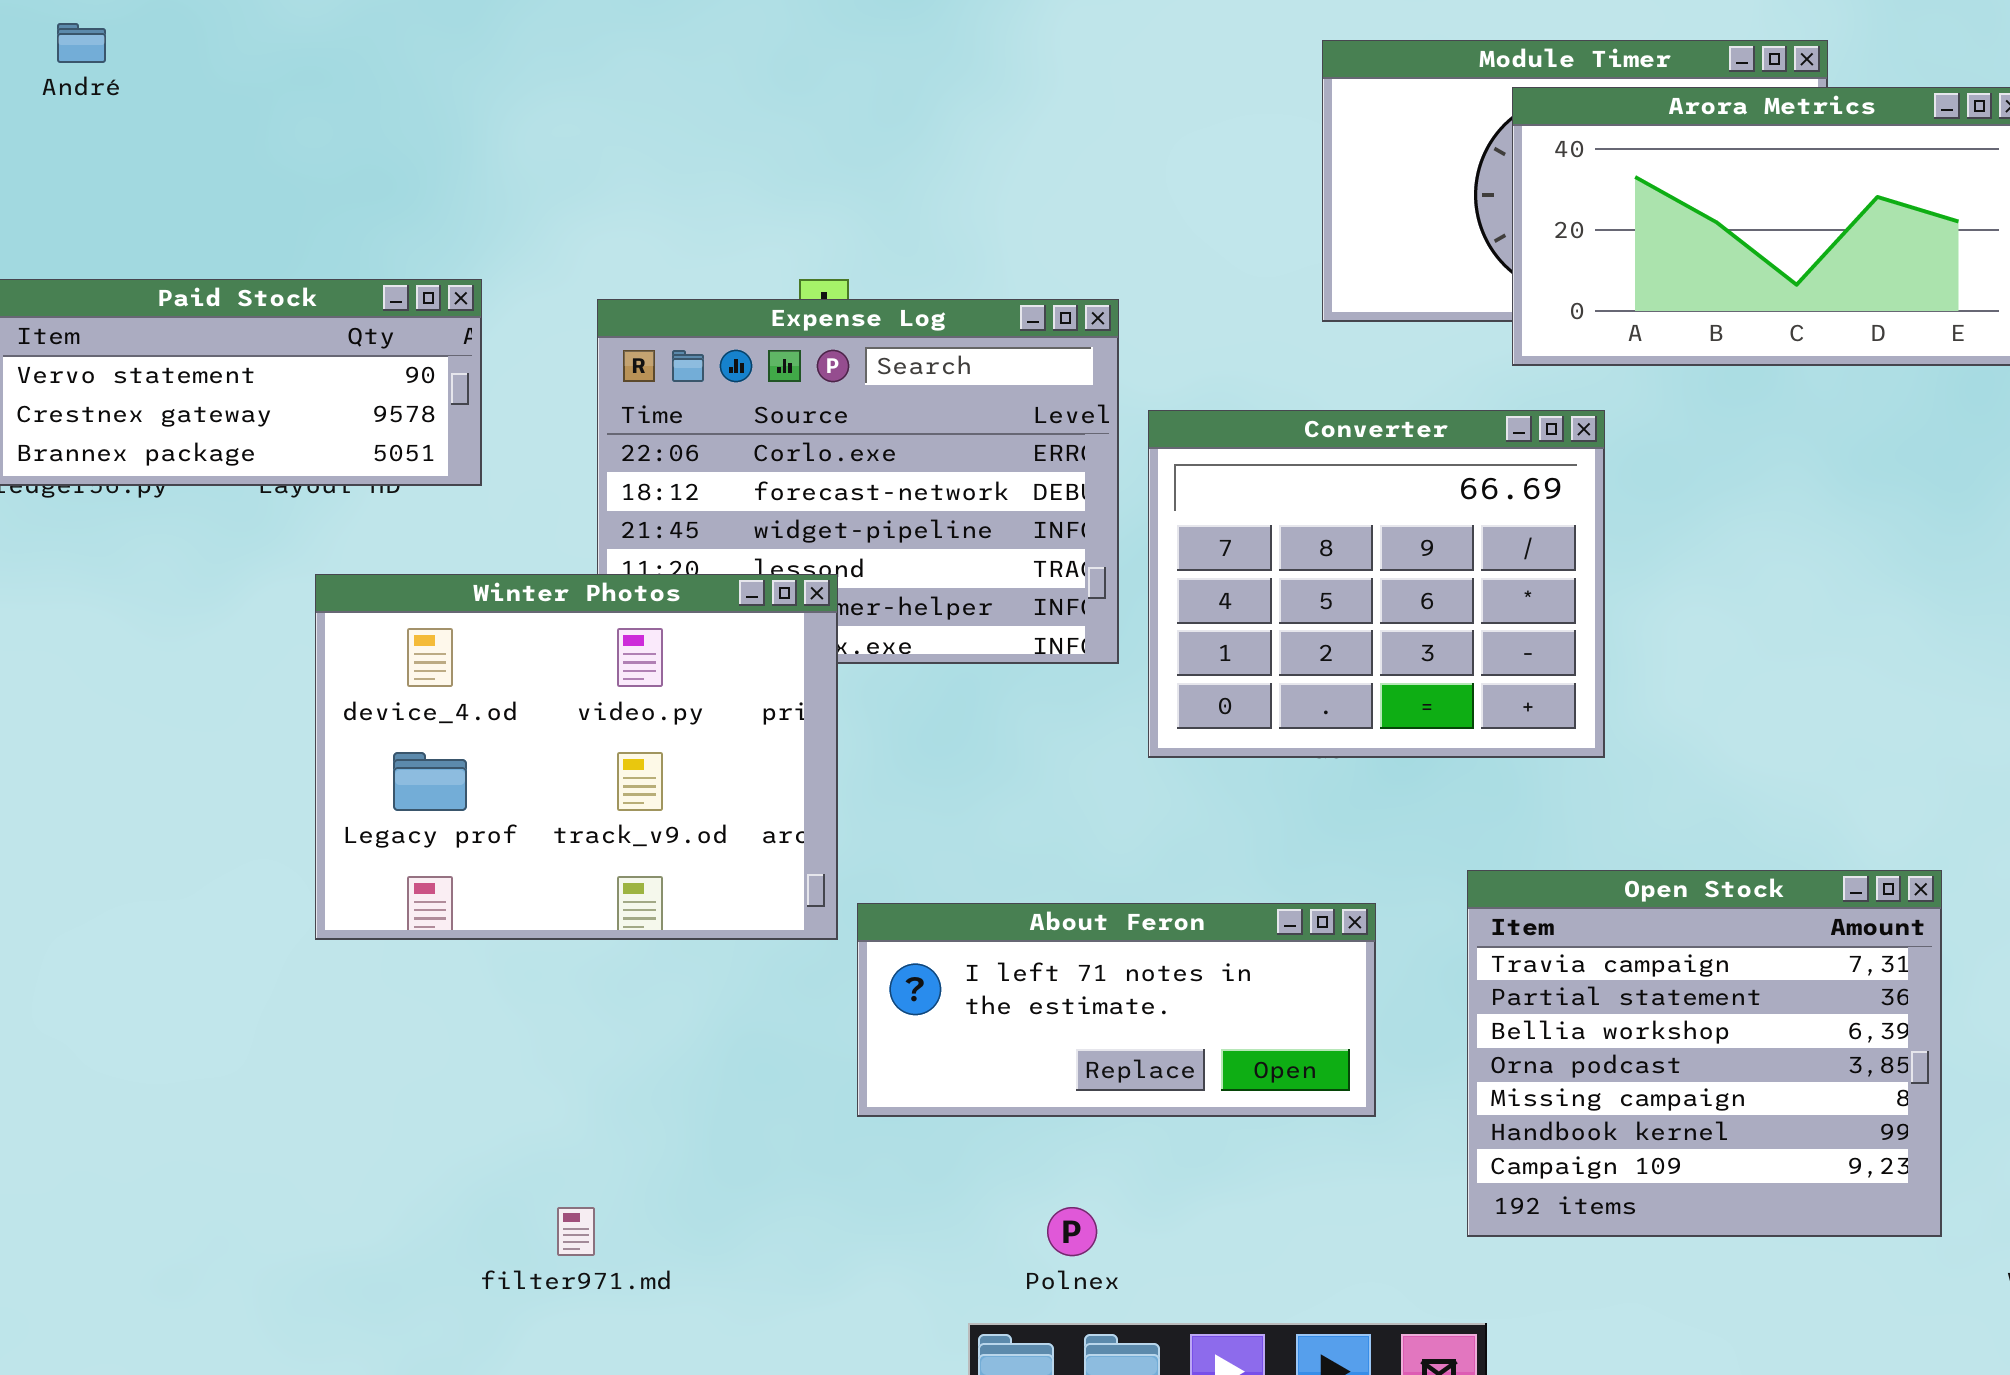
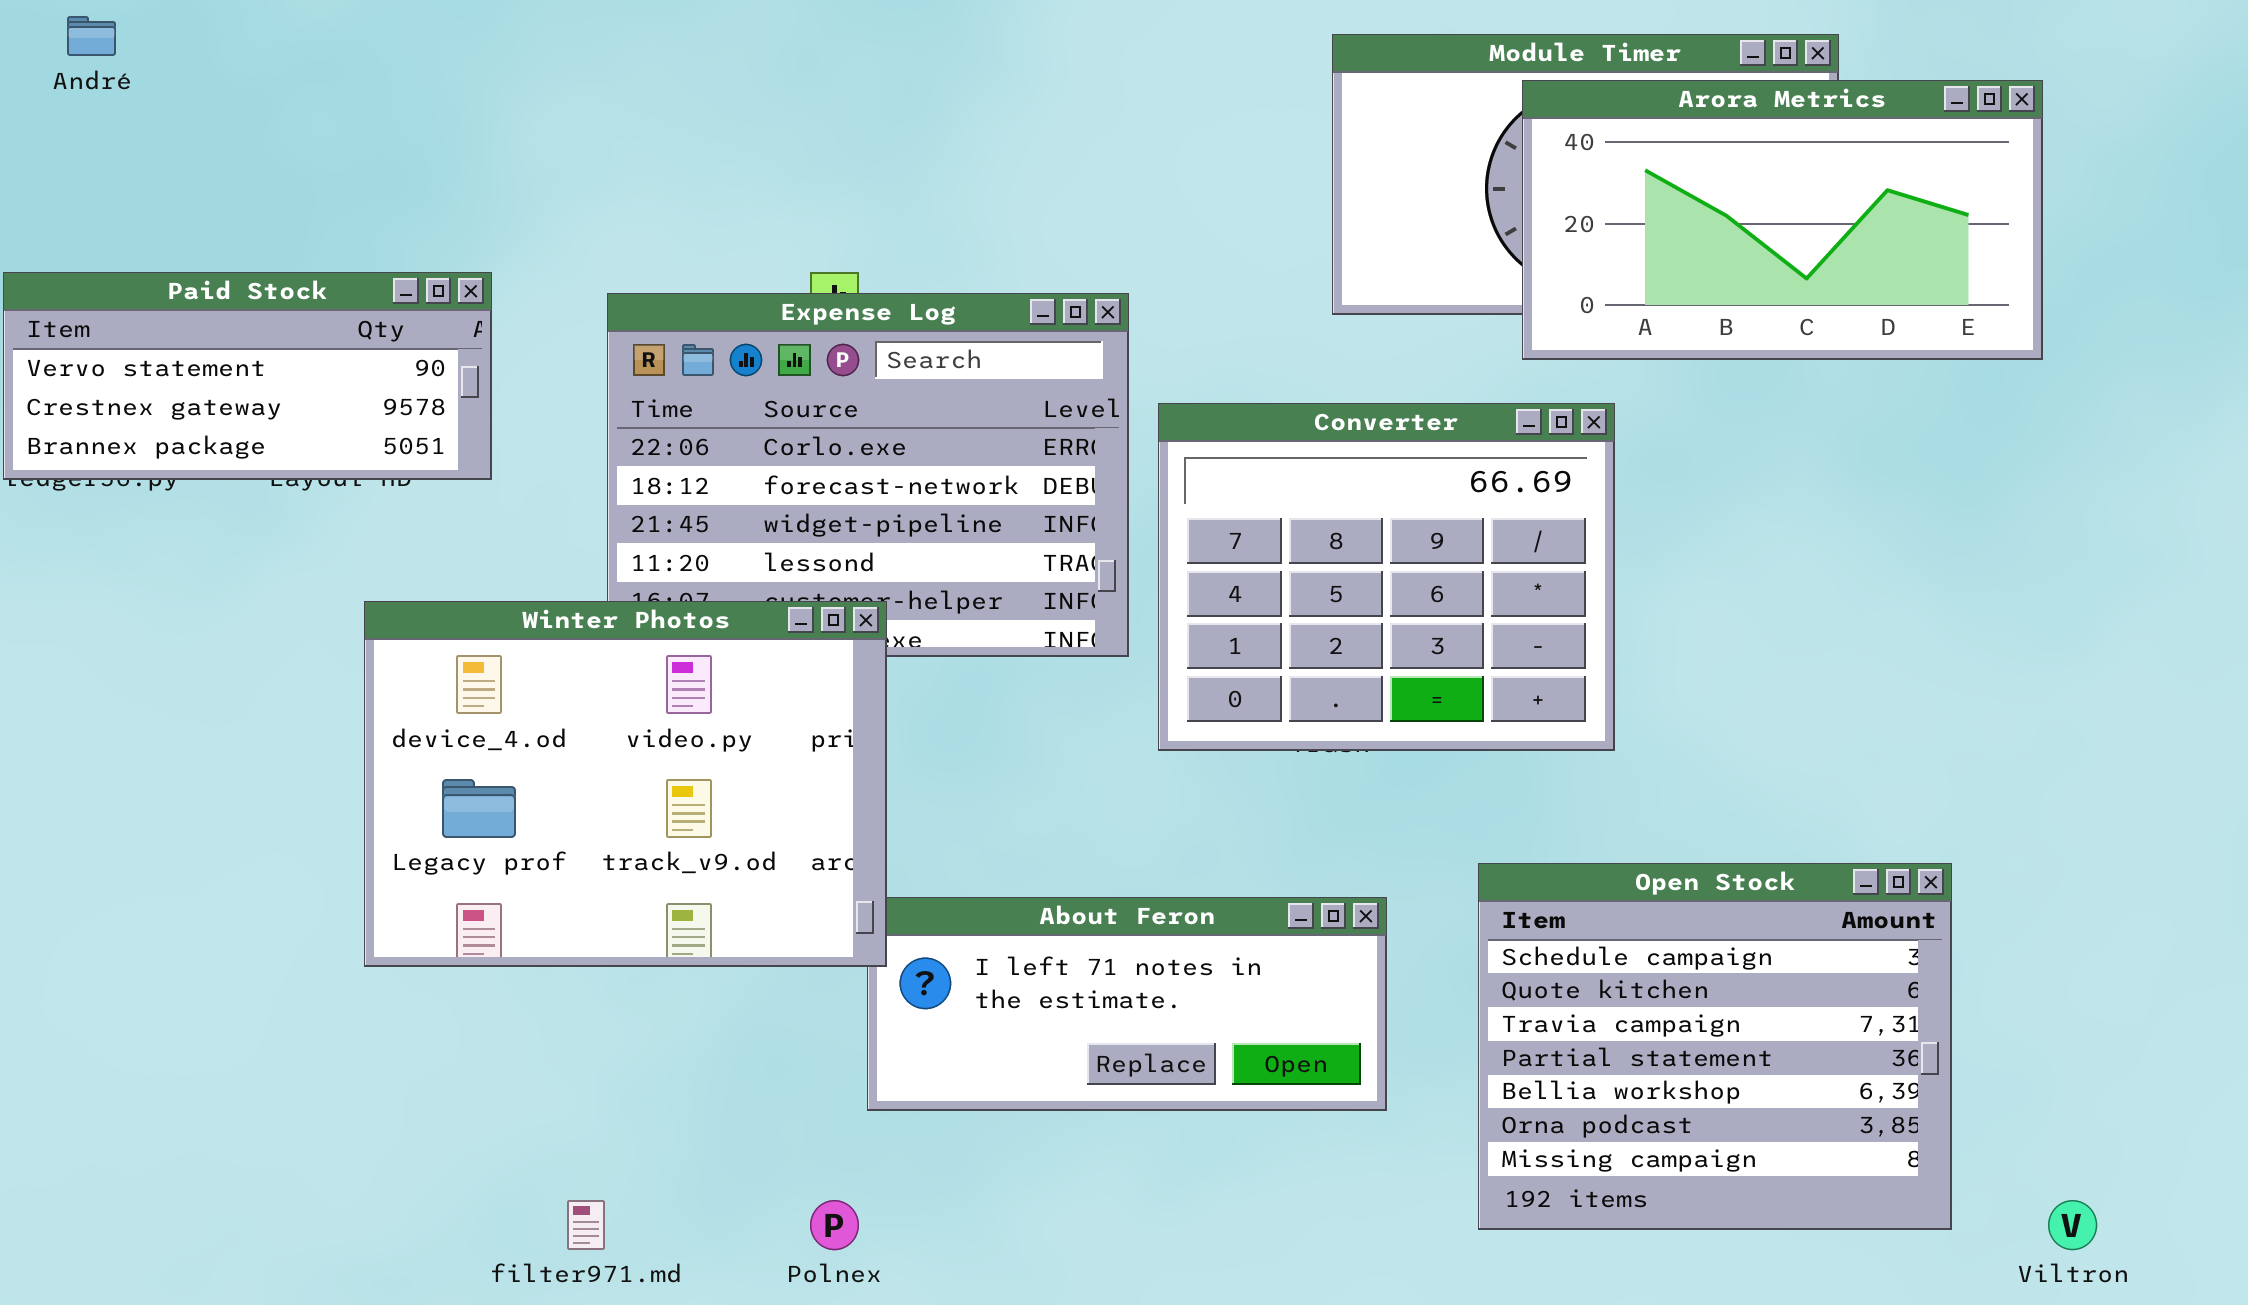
Winter Photos: [315,574,838,940] -> [364,601,887,967], moved
Open Stock: [1467,870,1942,1237] -> [1478,863,1952,1230], scrolled up 2 rows
Polnex: [1047,1207,1097,1256] -> [810,1200,859,1250], moved

